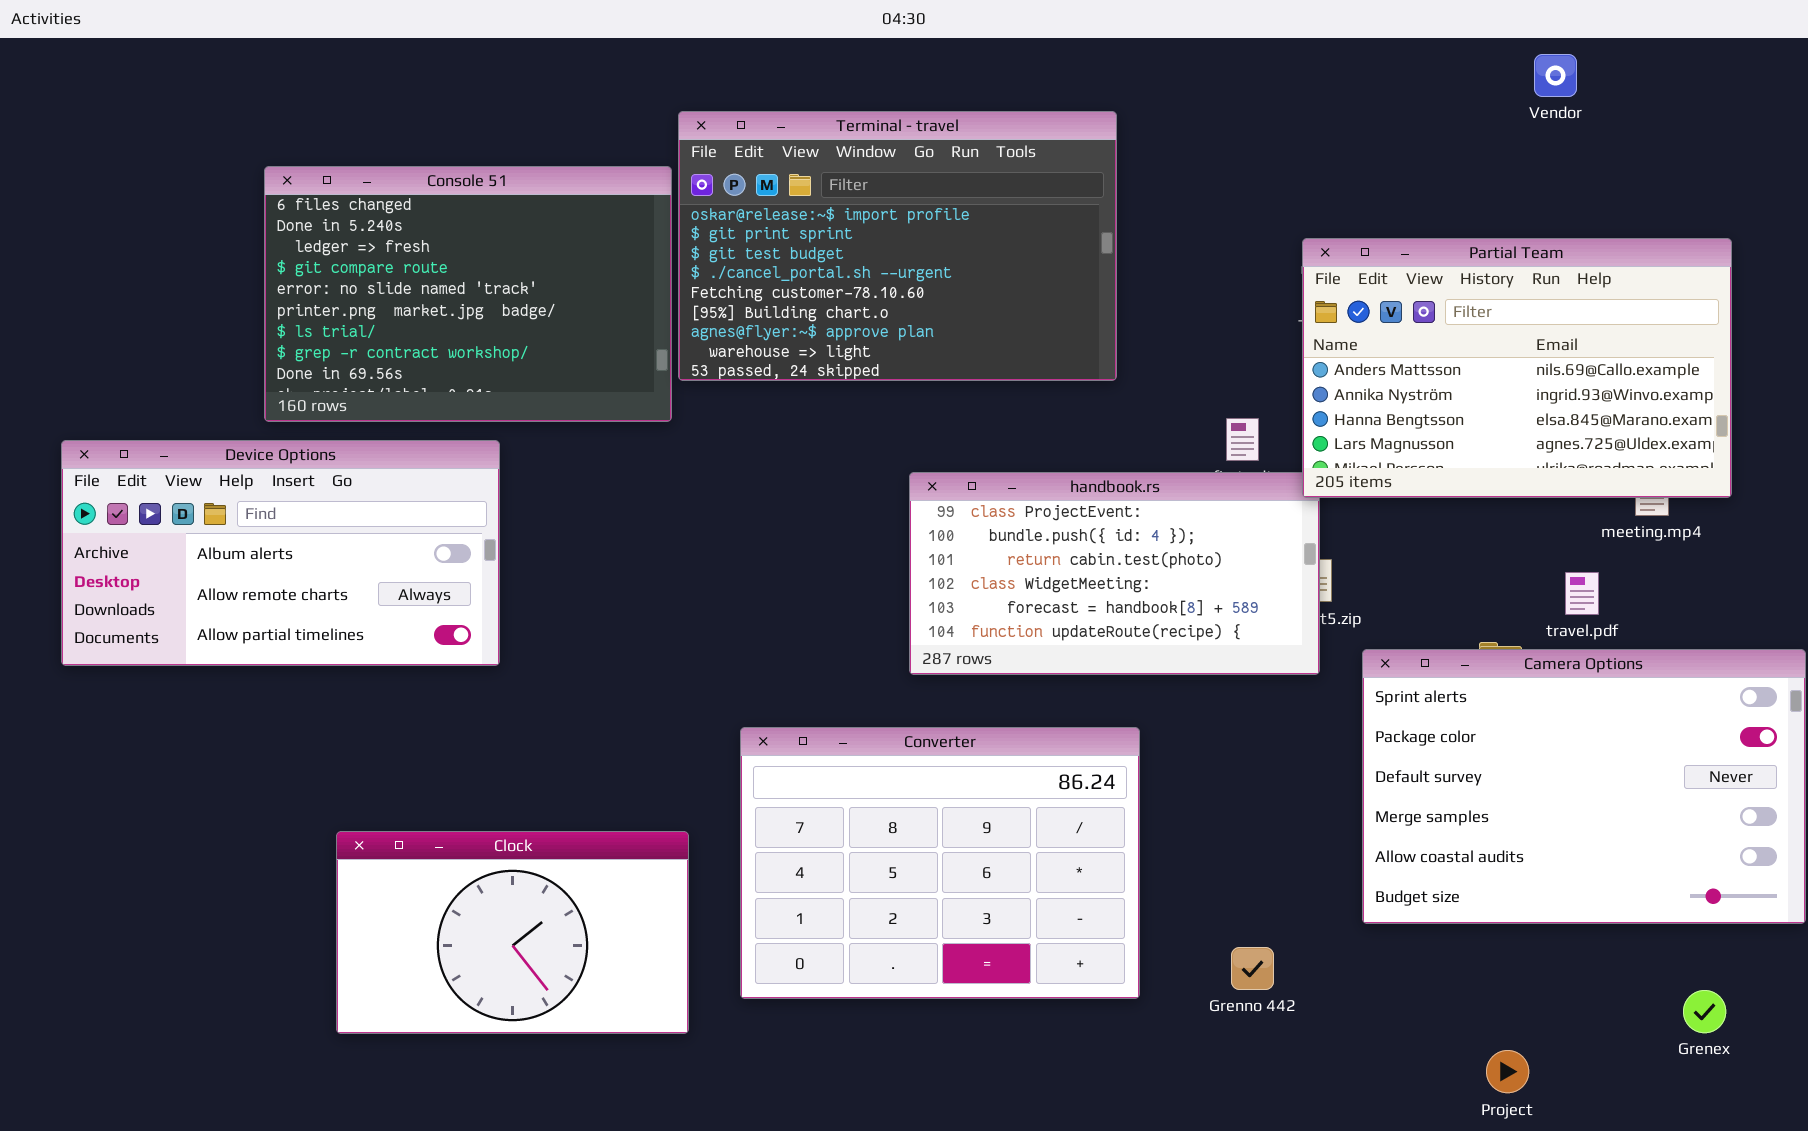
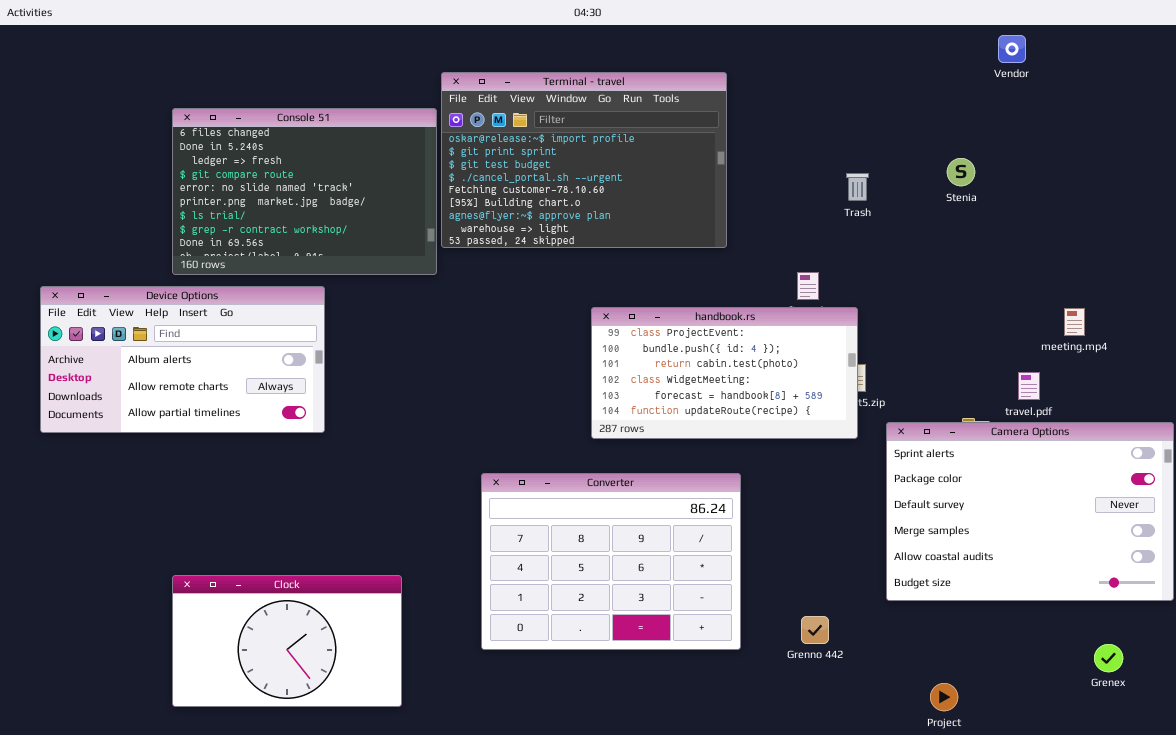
Partial Team: [1302,238,1732,498] -> none, closed
Clock: [336,831,689,1034] -> [172,575,402,707], moved
Project: [1486,1050,1529,1093] -> [930,683,958,711], moved

